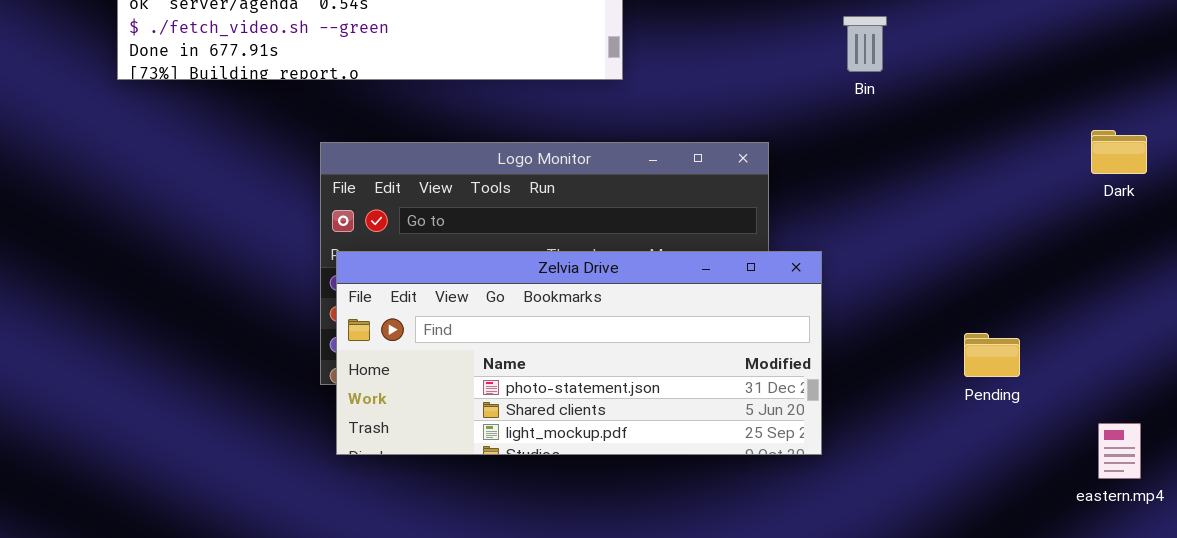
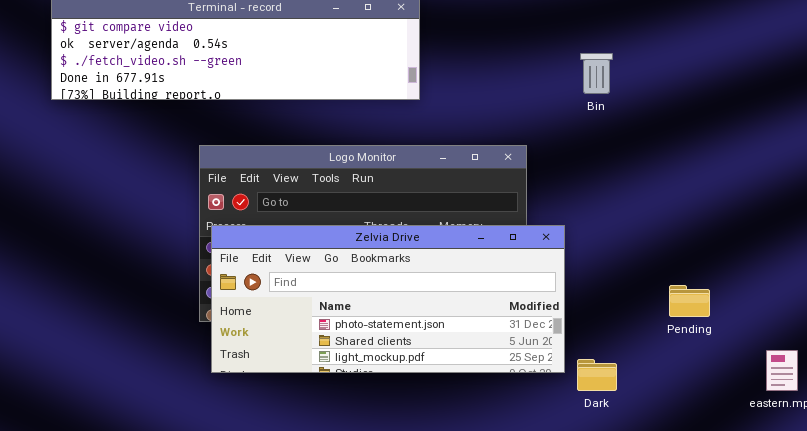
Dark: [1091,130,1147,174] -> [577,359,617,391], moved

